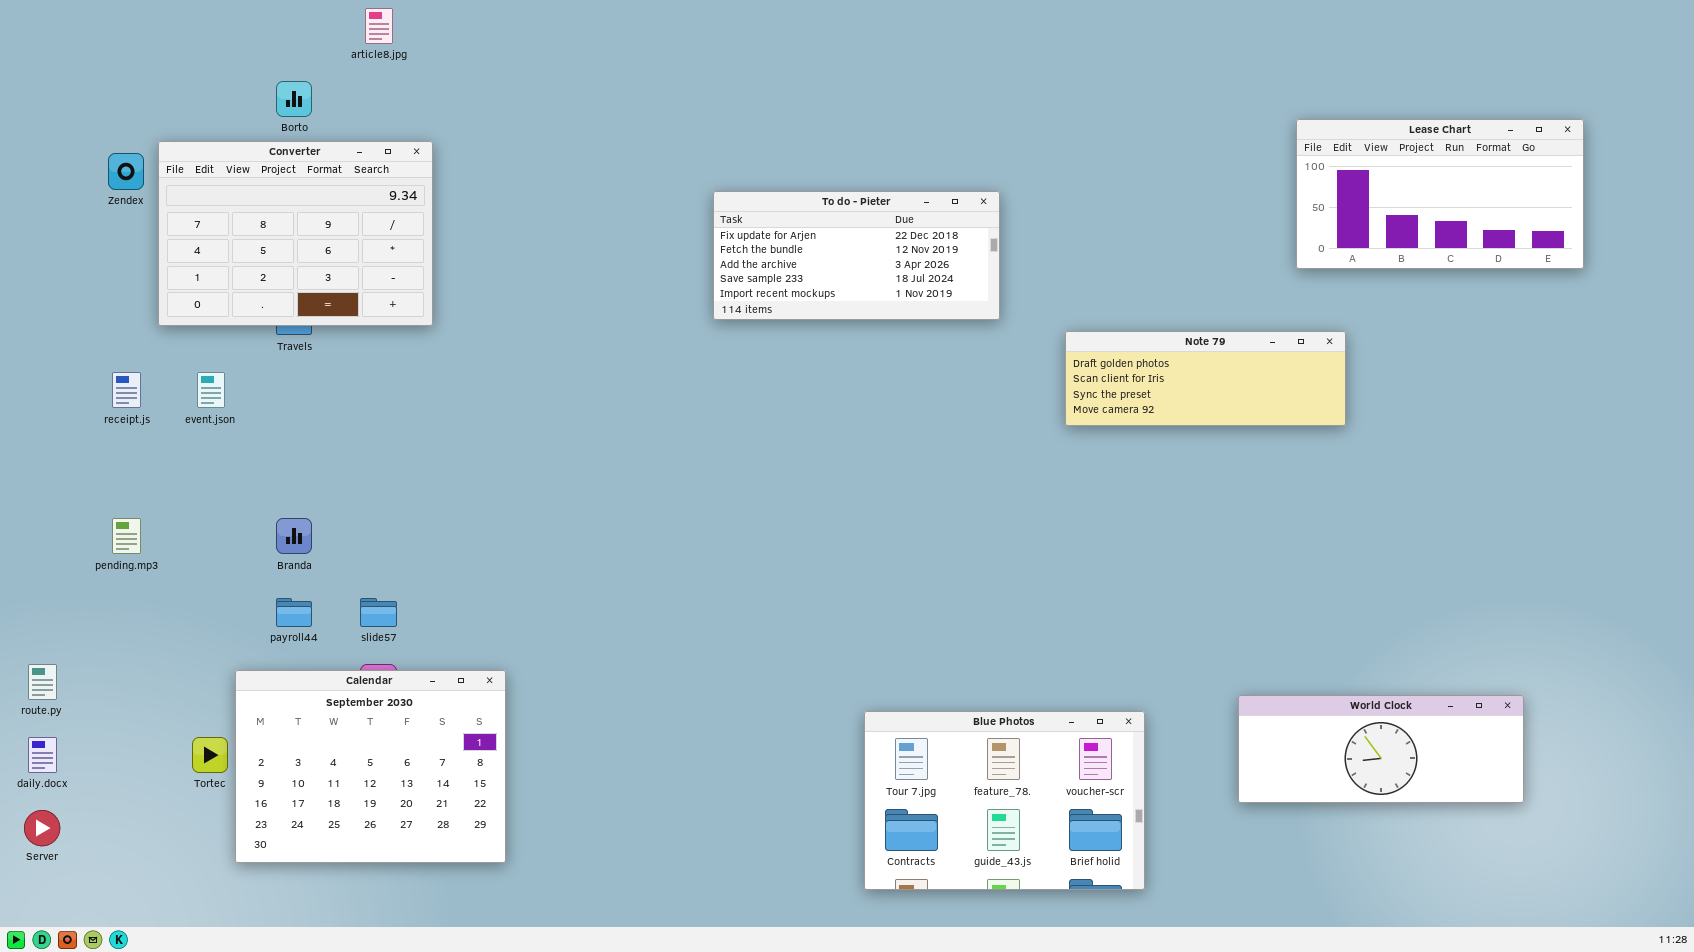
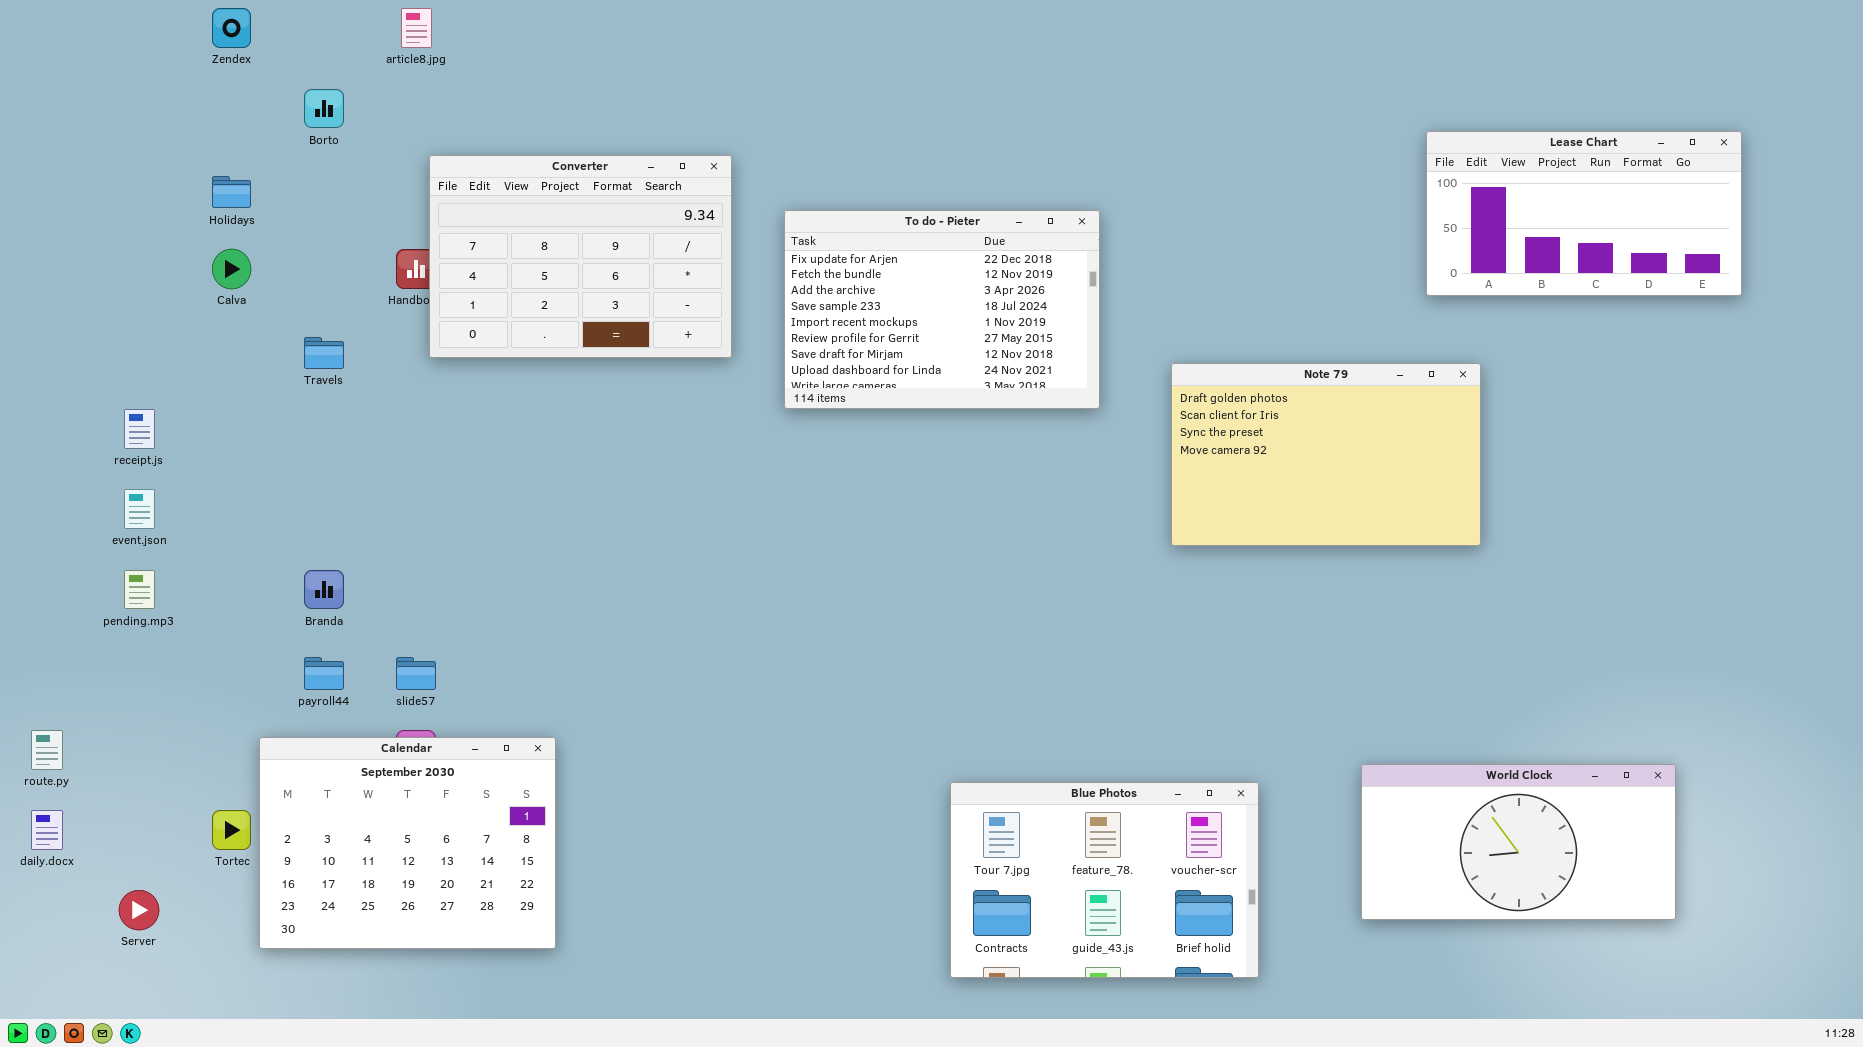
Converter: [158,141,433,326] -> [429,155,732,358], moved
Zendex: [108,153,144,190] -> [212,8,251,48], moved
To do - Pieter: [713,191,1000,320] -> [784,210,1100,409], resized
Note 79: [1065,331,1346,426] -> [1171,363,1481,546], resized
event.json: [197,372,225,408] -> [124,489,155,529], moved
World Clock: [1238,695,1524,803] -> [1361,764,1676,920], resized
Server: [24,810,60,846] -> [119,890,159,930], moved

